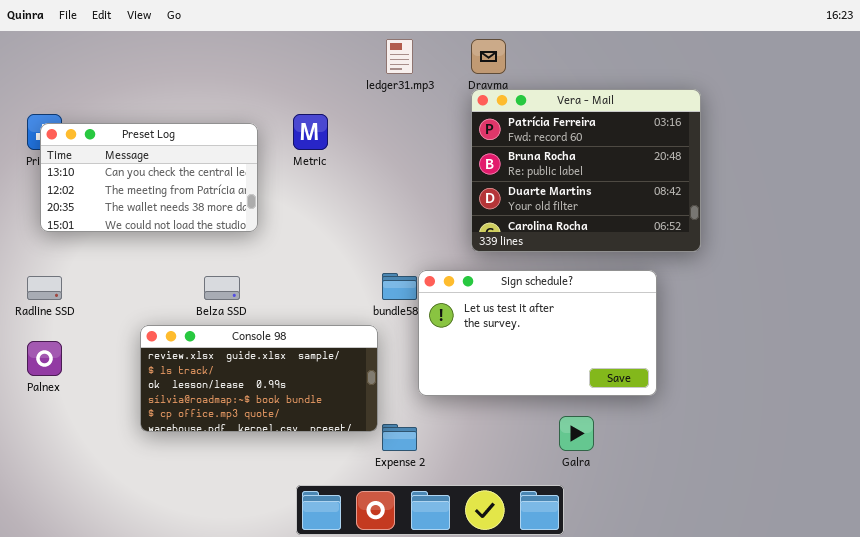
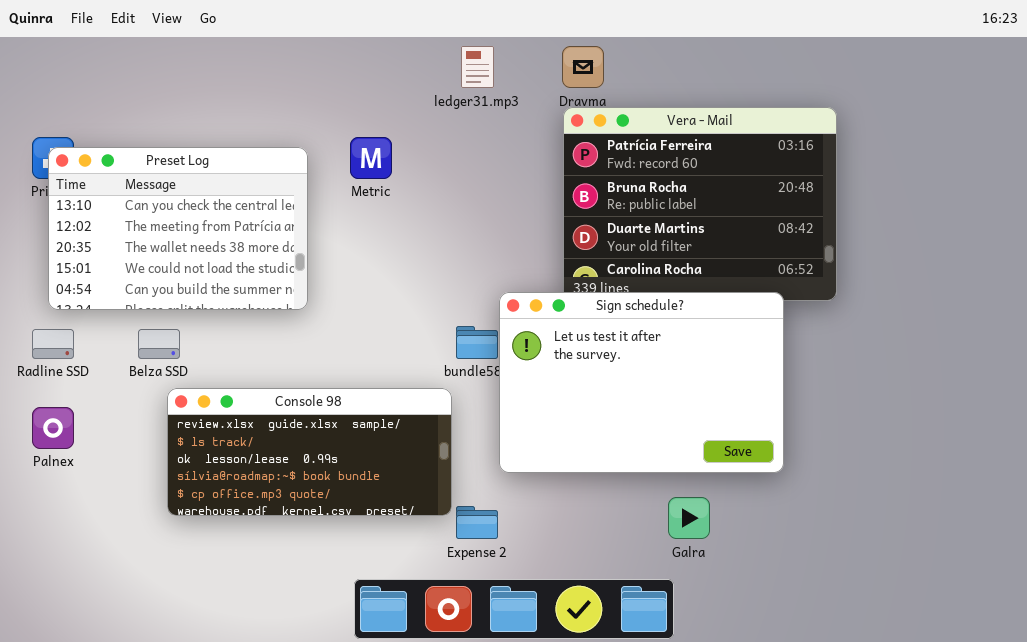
Preset Log: [40,123,258,232] -> [48,147,308,310], resized
Sign schedule?: [418,270,657,396] -> [499,292,784,473], resized
Belza SSD: [204,276,240,300] -> [138,329,180,359], moved

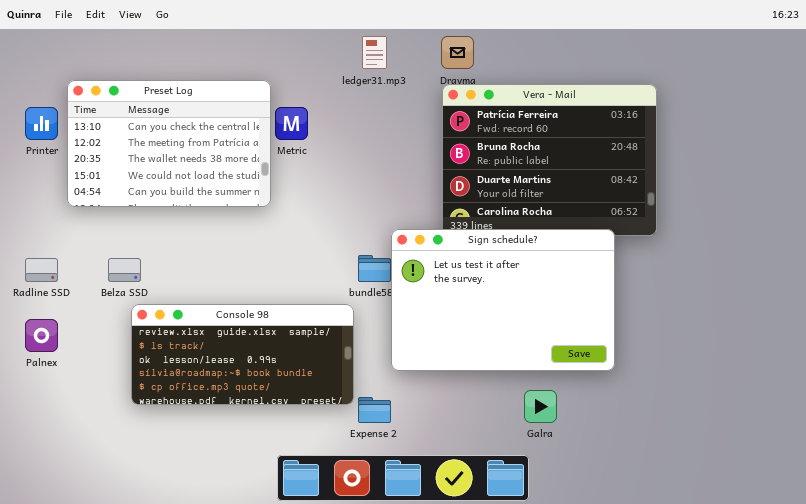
Preset Log: [48,147,308,310] -> [67,80,271,207], moved

